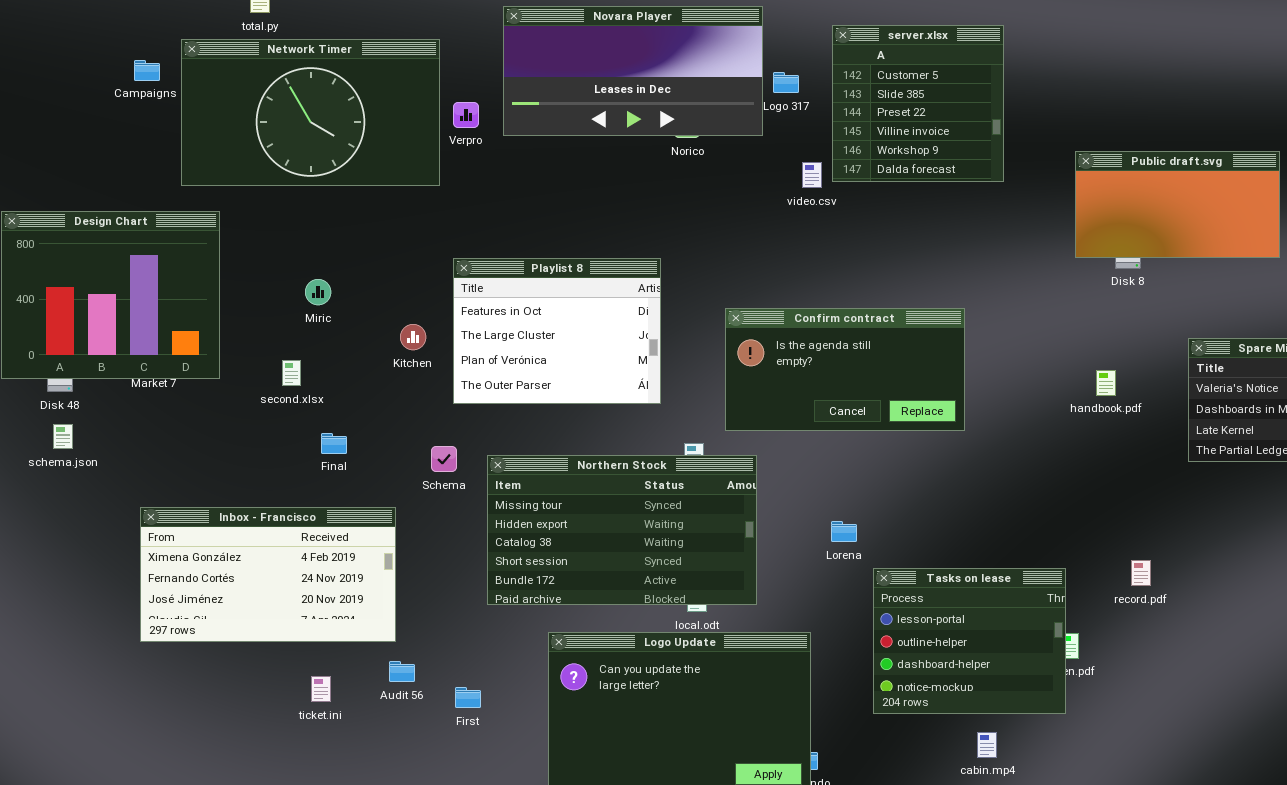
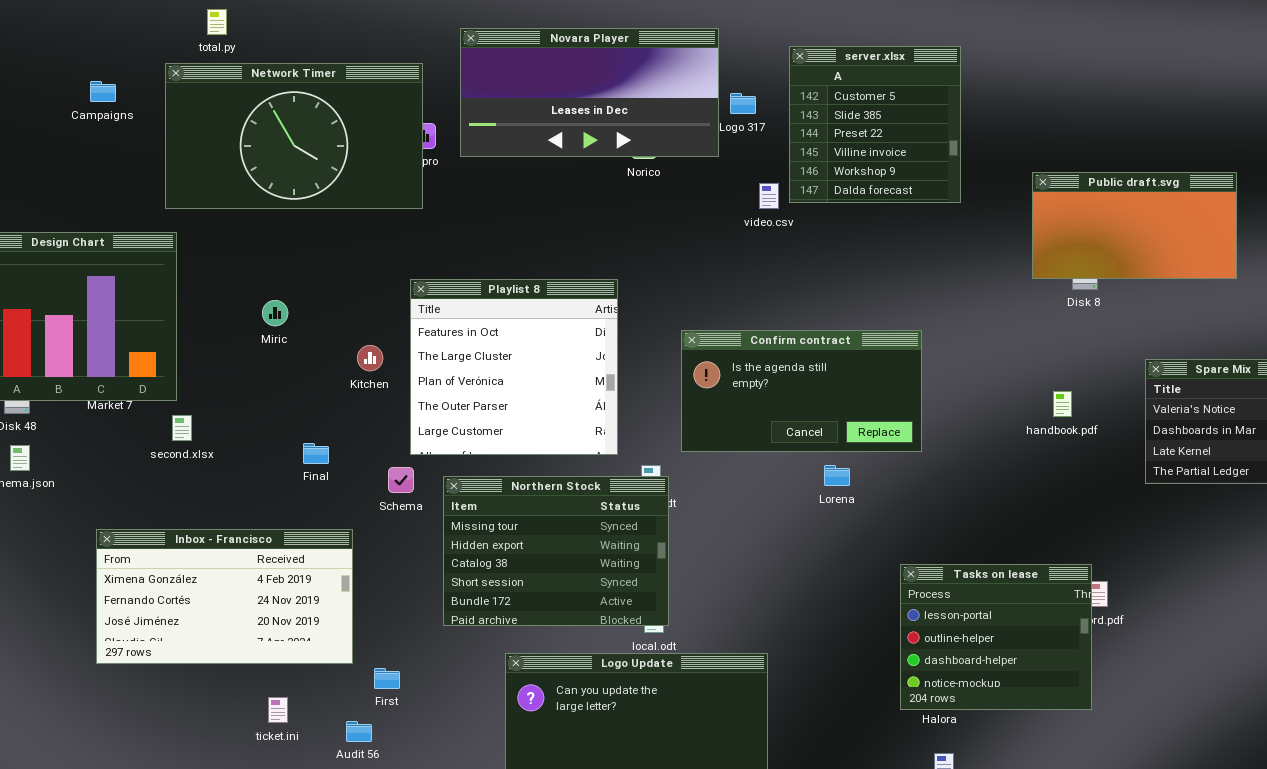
Network Timer: [181,39,440,186] -> [165,63,423,209], moved
Playlist 8: [453,258,661,404] -> [410,279,618,455], resized
second.xlsx: [282,360,301,386] -> [172,415,192,441], moved
Final: [321,433,347,454] -> [303,443,329,464], moved
Northern Stock: [487,455,757,605] -> [443,476,669,626], resized
Lorena: [831,521,857,542] -> [824,465,850,486], moved
Tasks on lease: [873,568,1066,714] -> [900,564,1092,710], moved
Audit 56: [389,661,415,682] -> [346,721,372,742], moved
First: [455,687,481,708] -> [374,668,400,689], moved

